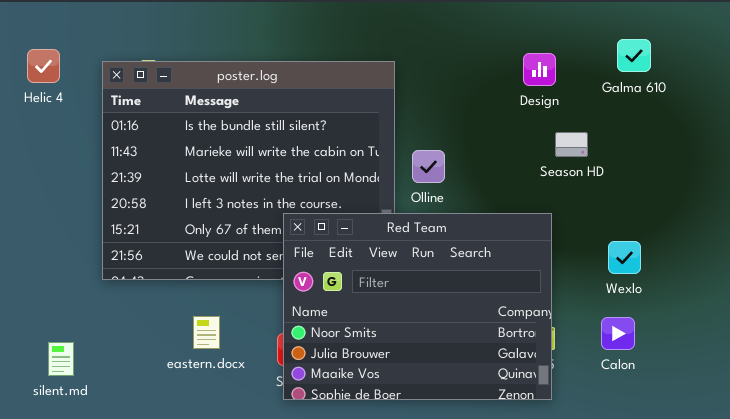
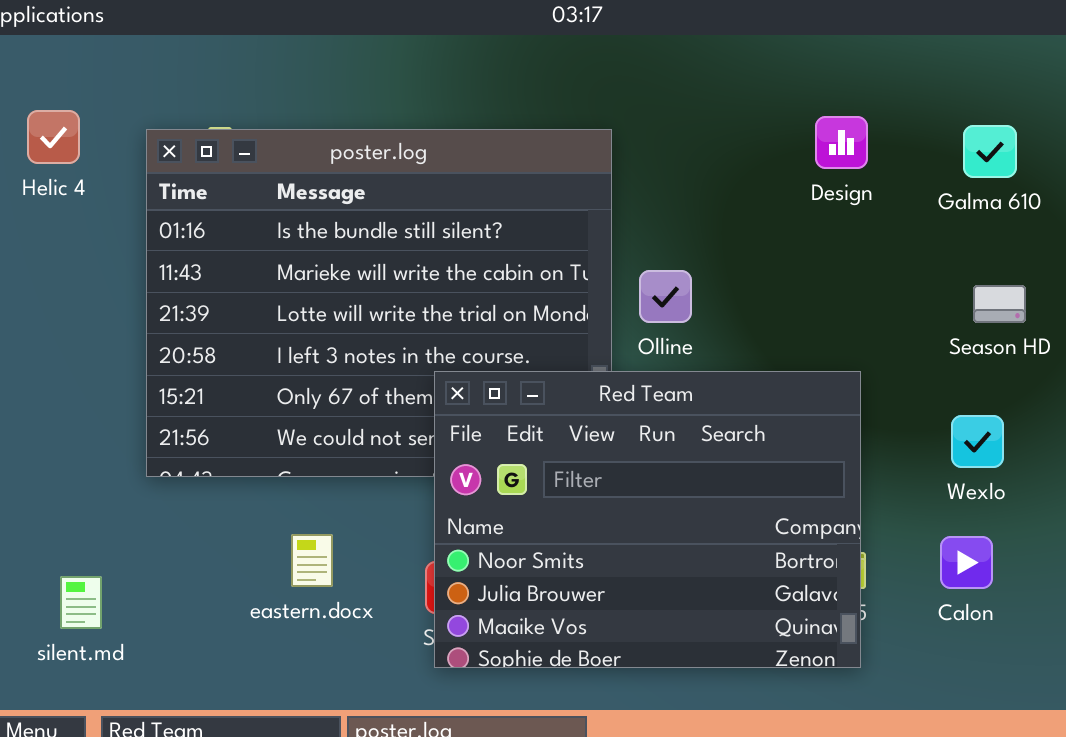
Galma 610: [617,39,651,72] -> [963,125,1017,178], moved
Season HD: [555,132,588,157] -> [973,285,1026,323], moved

